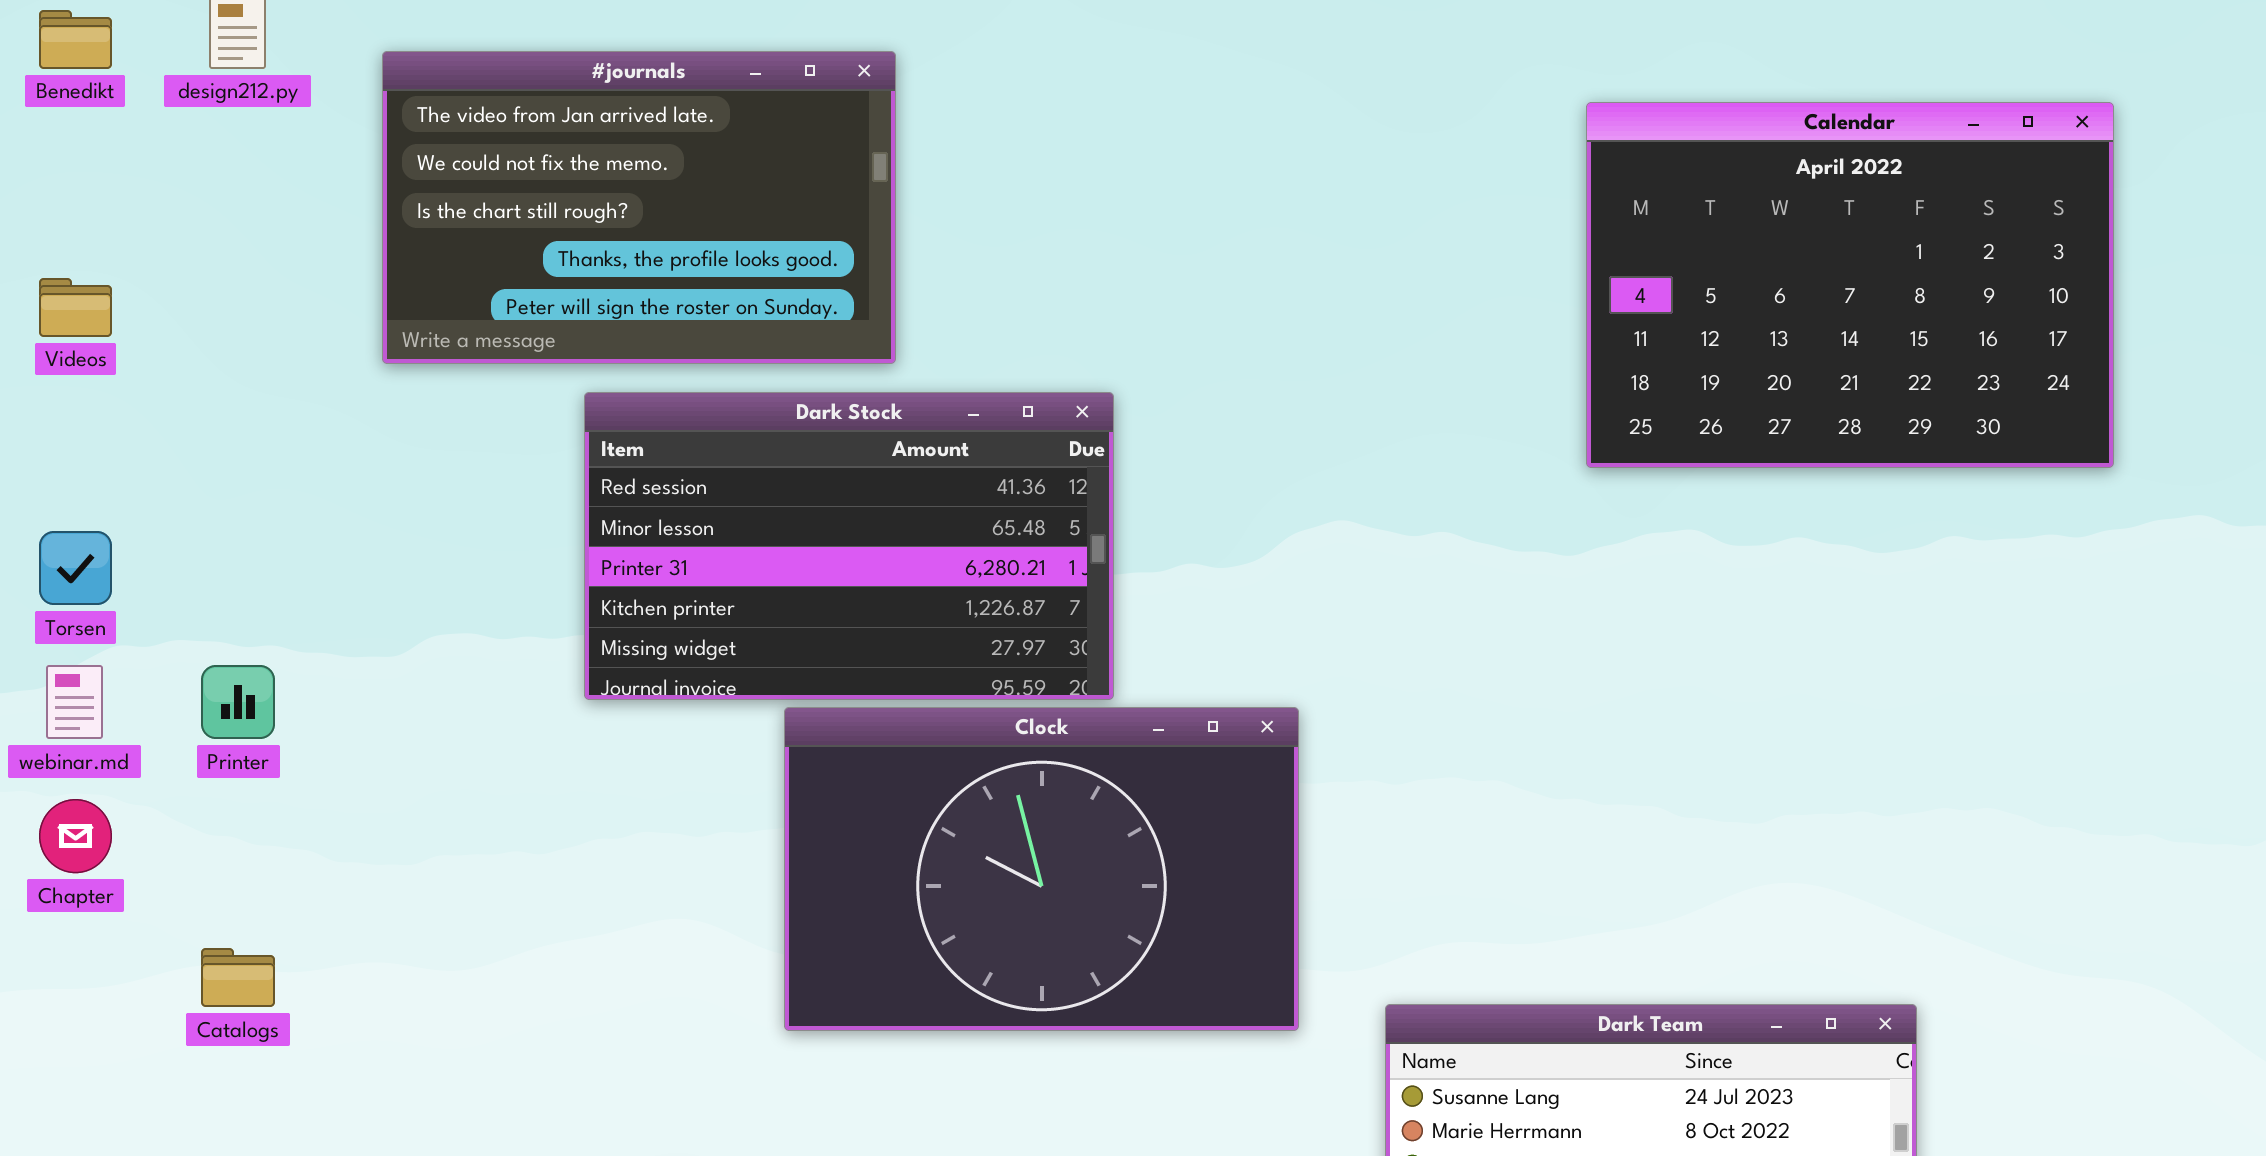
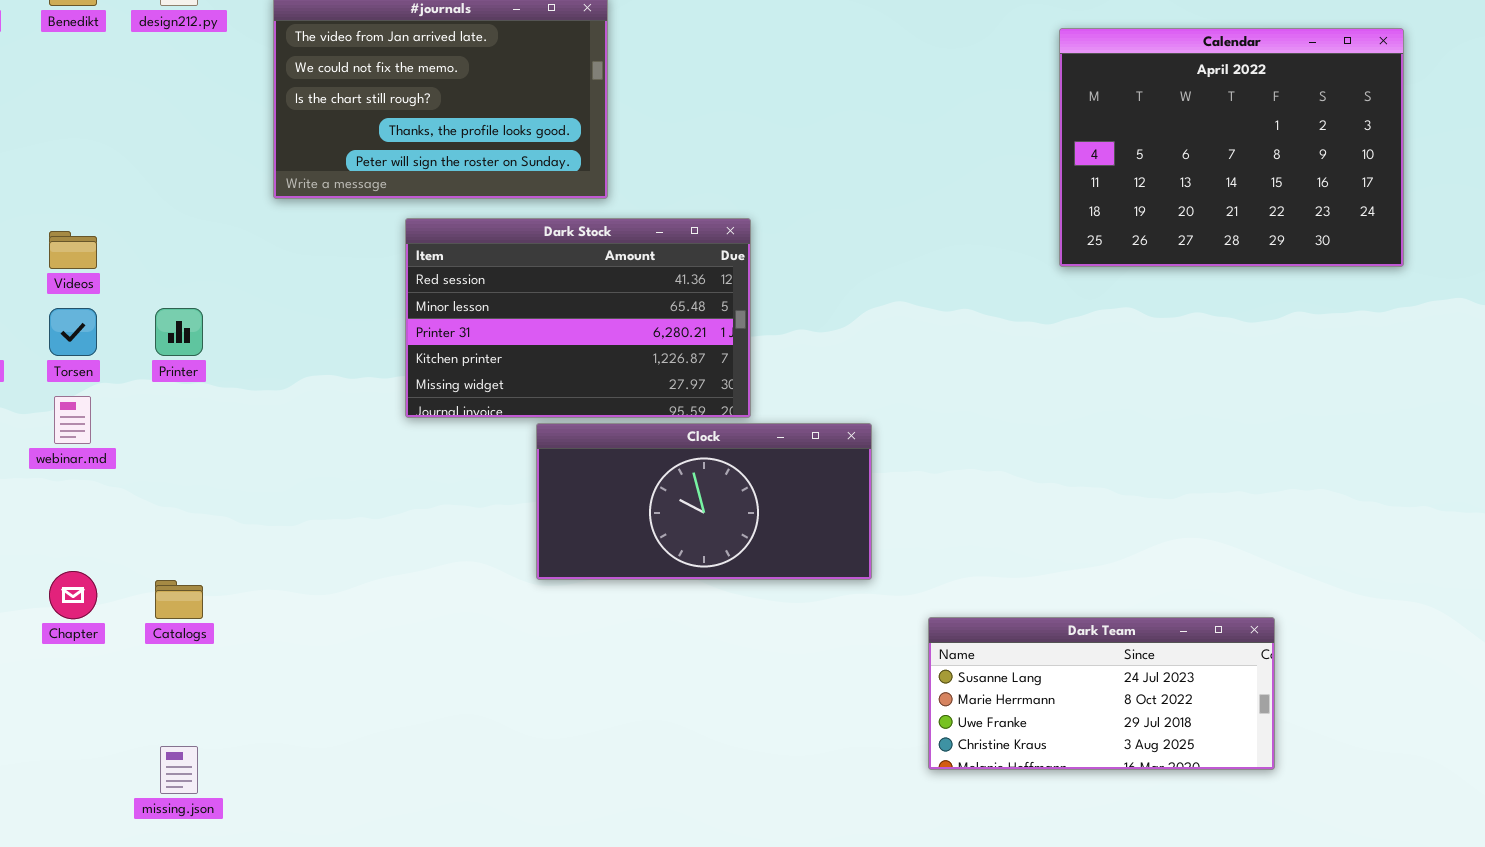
Videos: [39,278,112,337] -> [49,231,97,269], moved
Printer: [201,665,275,739] -> [155,308,203,356], moved
Clock: [784,707,1299,1031] -> [536,423,872,580], resized
Chapter: [39,799,112,873] -> [49,571,97,619], moved

